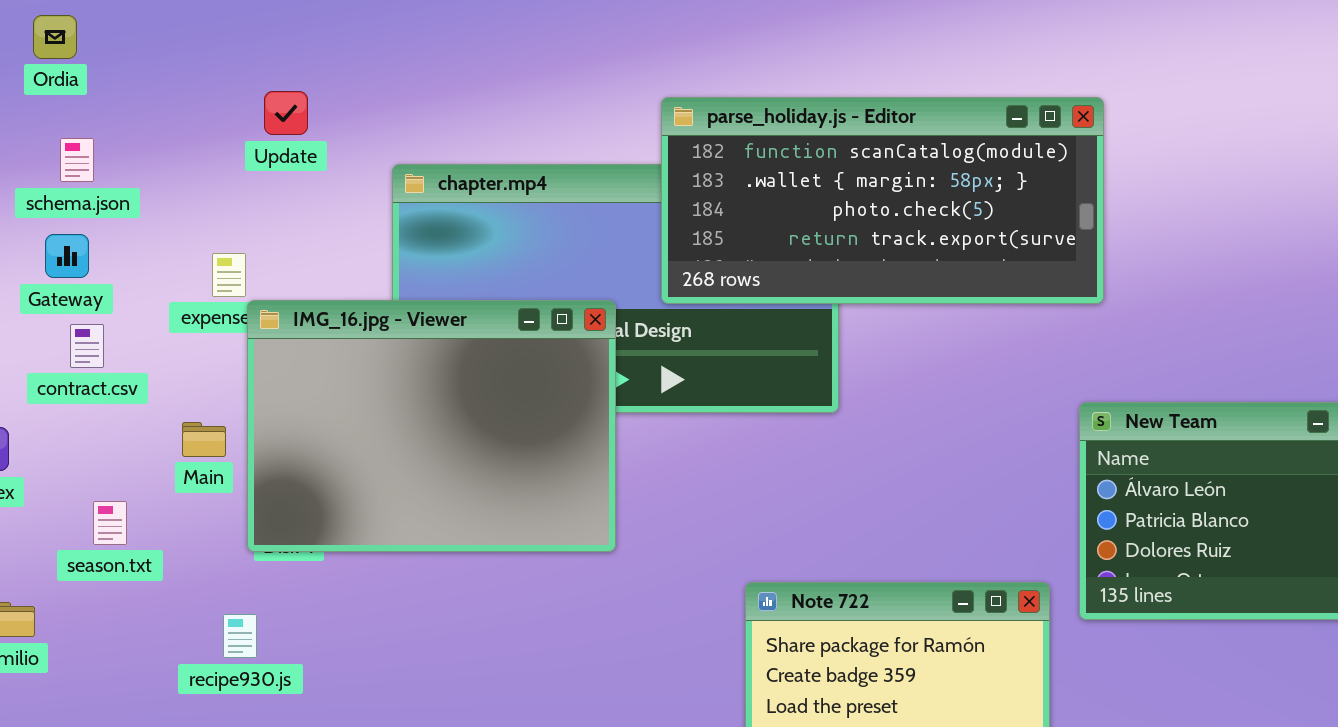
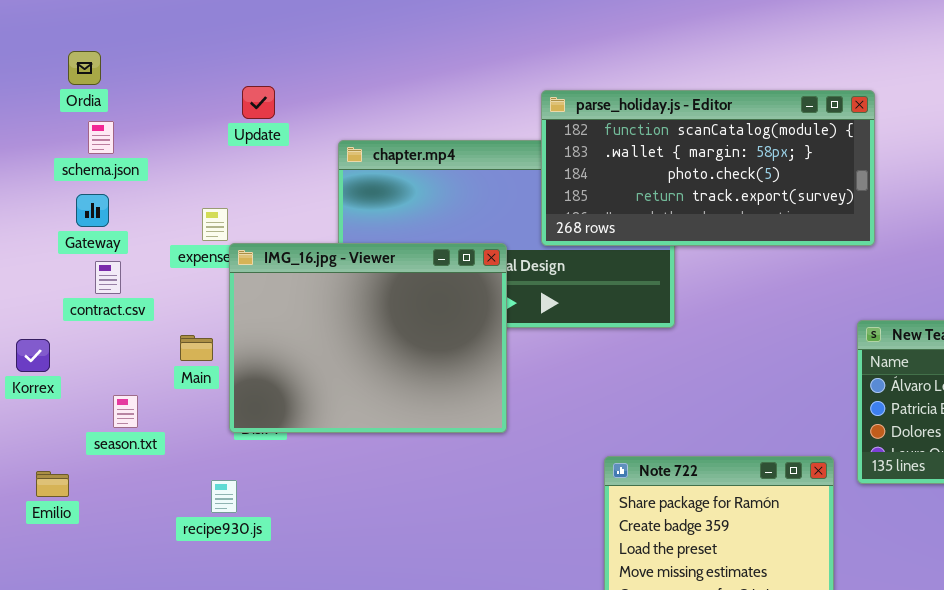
Ordia: [33,15,77,59] -> [68,51,101,85], moved

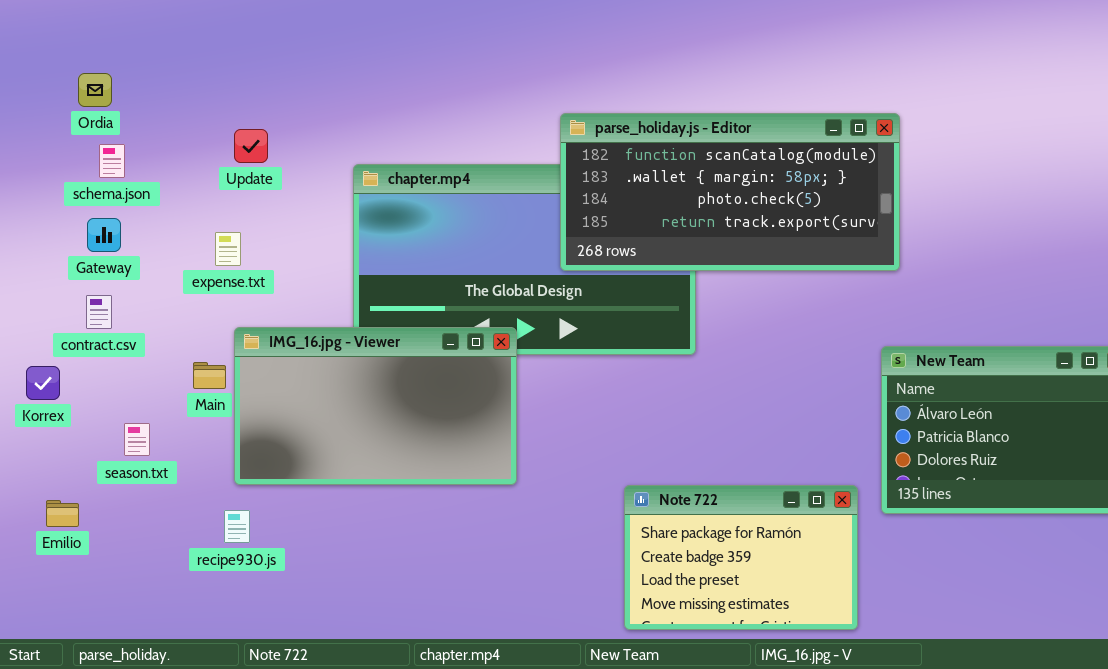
Update: [242,86,275,119] -> [234,129,268,163], moved
IMG_16.jpg - Viewer: [229,243,507,433] -> [234,327,517,485], moved, resized
contract.csv: [95,261,121,294] -> [86,295,112,329], moved

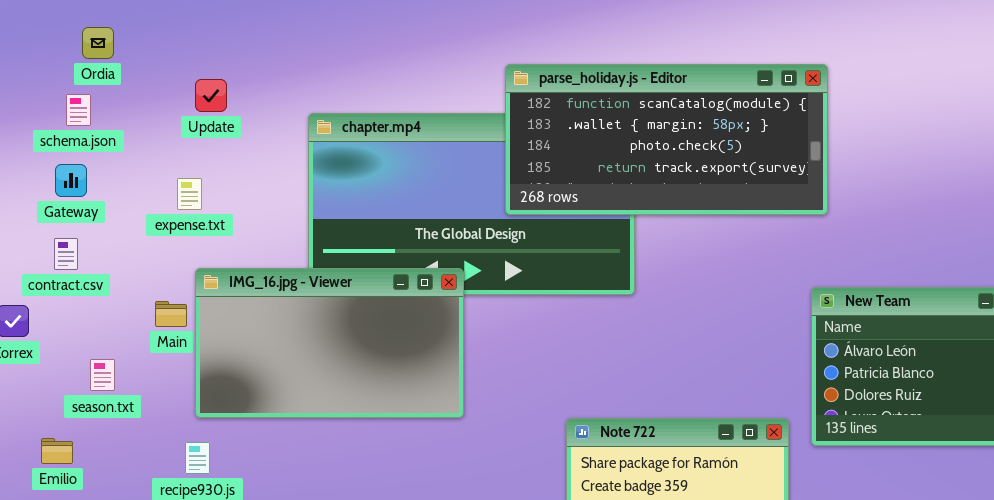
Ordia: [78,73,112,107] -> [82,27,114,59], moved
Emilio: [46,500,79,527] -> [41,438,73,464], moved

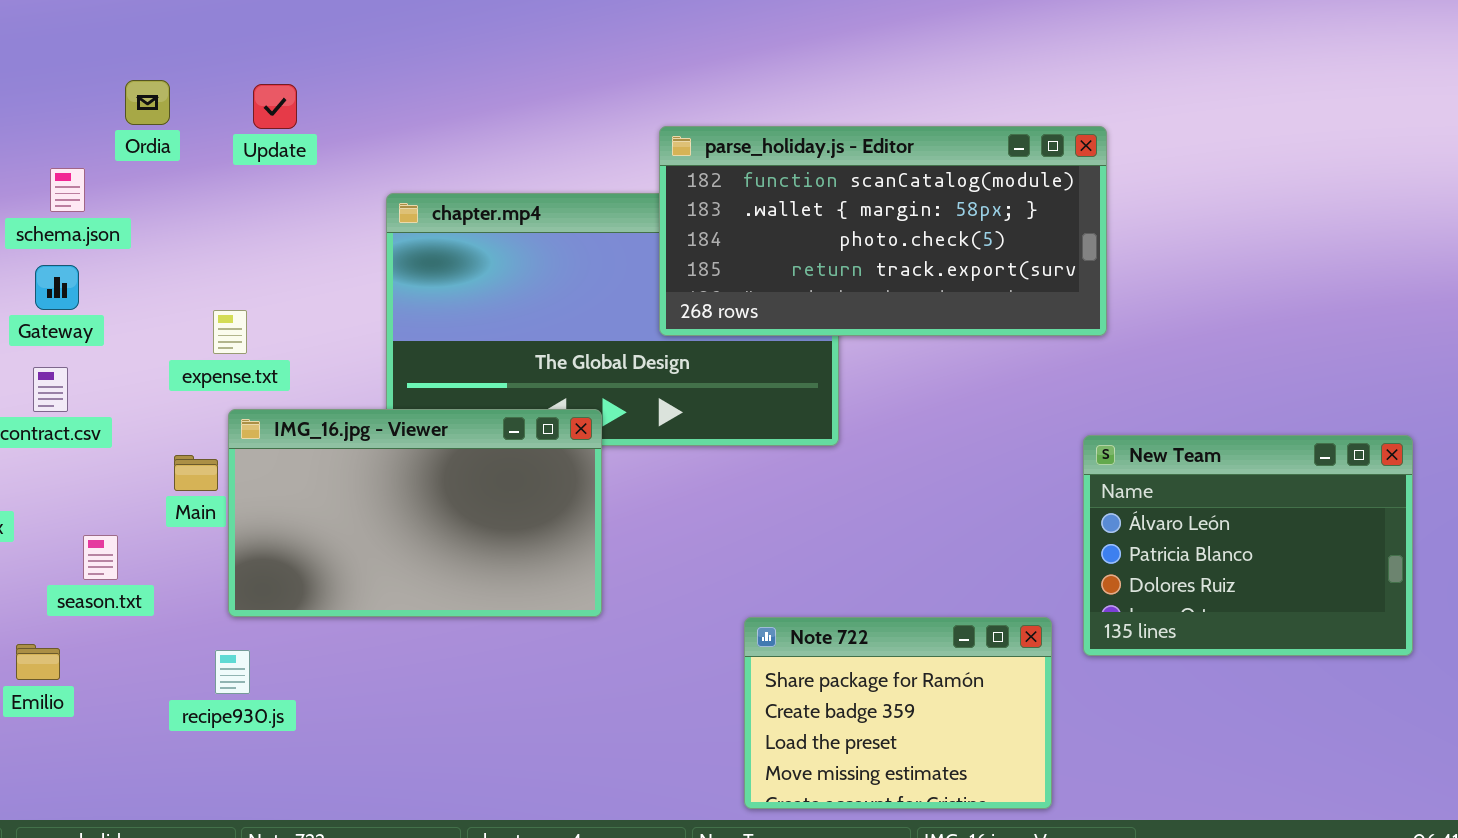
Ordia: [82,27,114,59] -> [125,80,170,125], moved
Update: [195,79,227,112] -> [253,84,297,129], moved
expense.txt: [177,178,202,210] -> [213,310,247,354], moved

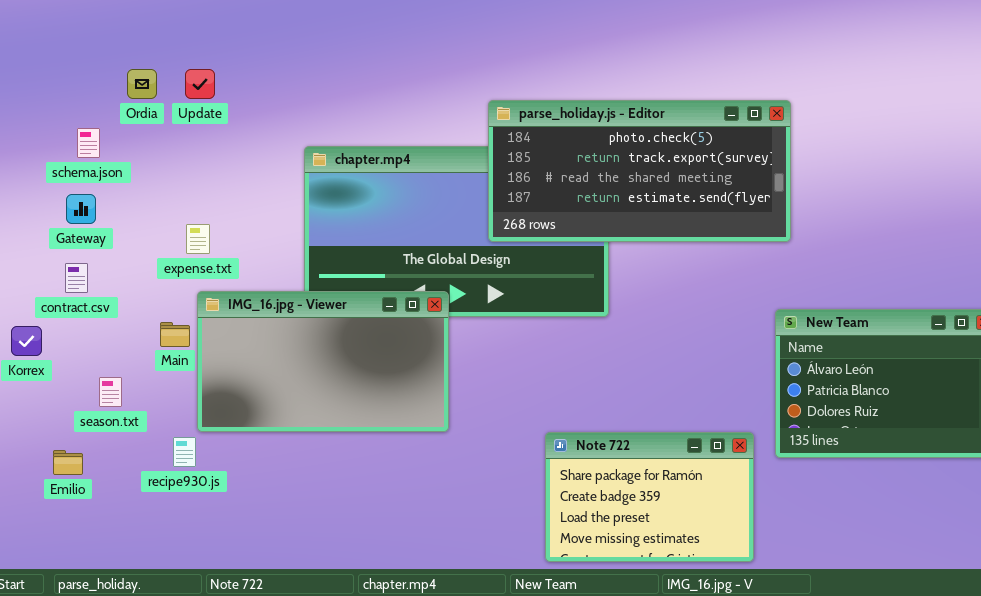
Update: [253,84,297,129] -> [185,69,215,99], moved
parse_holiday.js - Editor: [659,126,1107,336] -> [488,100,791,242], scrolled down 2 rows
recipe930.js: [215,650,250,694] -> [173,437,196,467], moved

